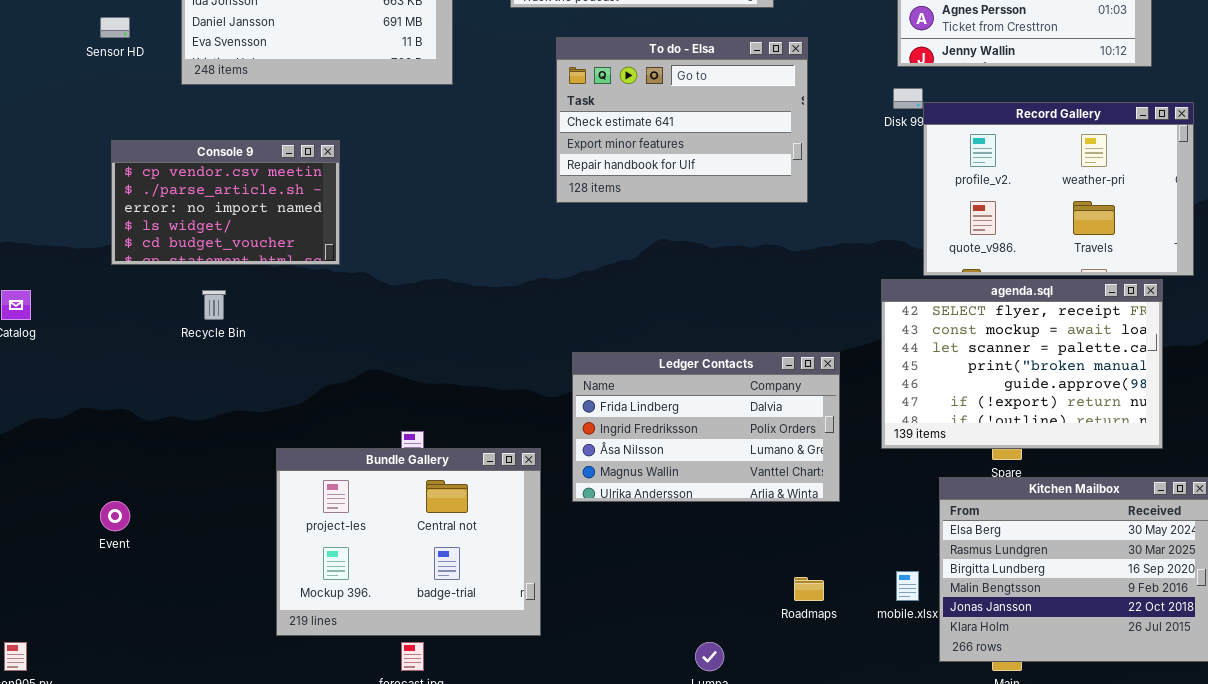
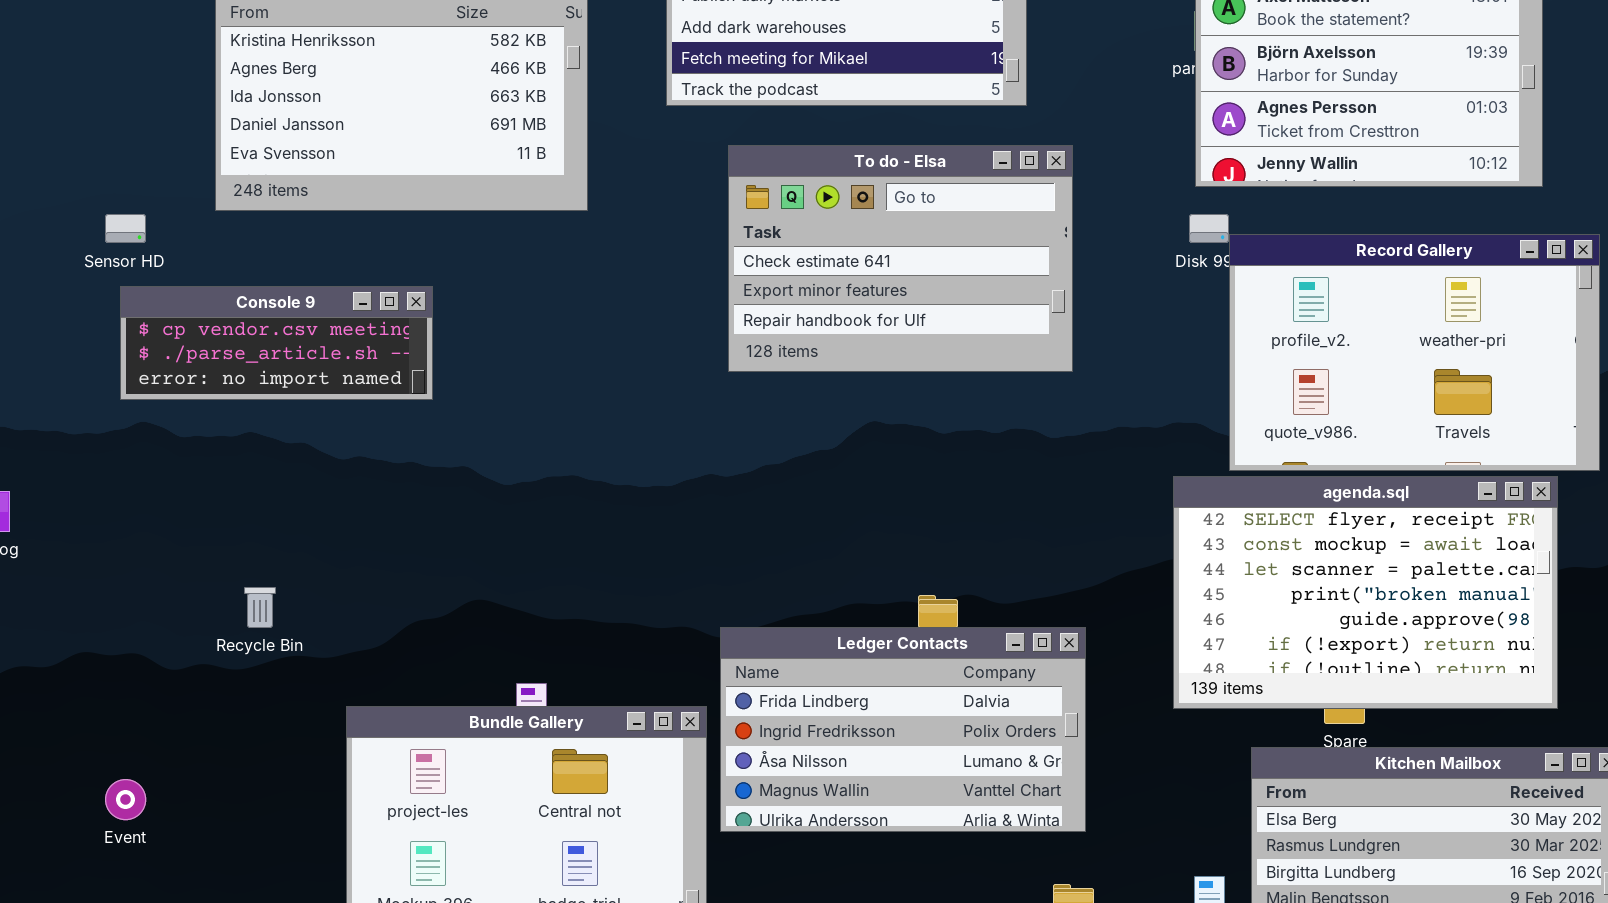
Sensor HD: [100,17,130,38] -> [105,214,146,243], moved
Console 9: [111,140,340,265] -> [120,286,433,400], resized
Recycle Bin: [202,290,226,320] -> [244,587,276,628], moved
Ledger Contacts: [572,352,840,502] -> [720,627,1086,832], moved

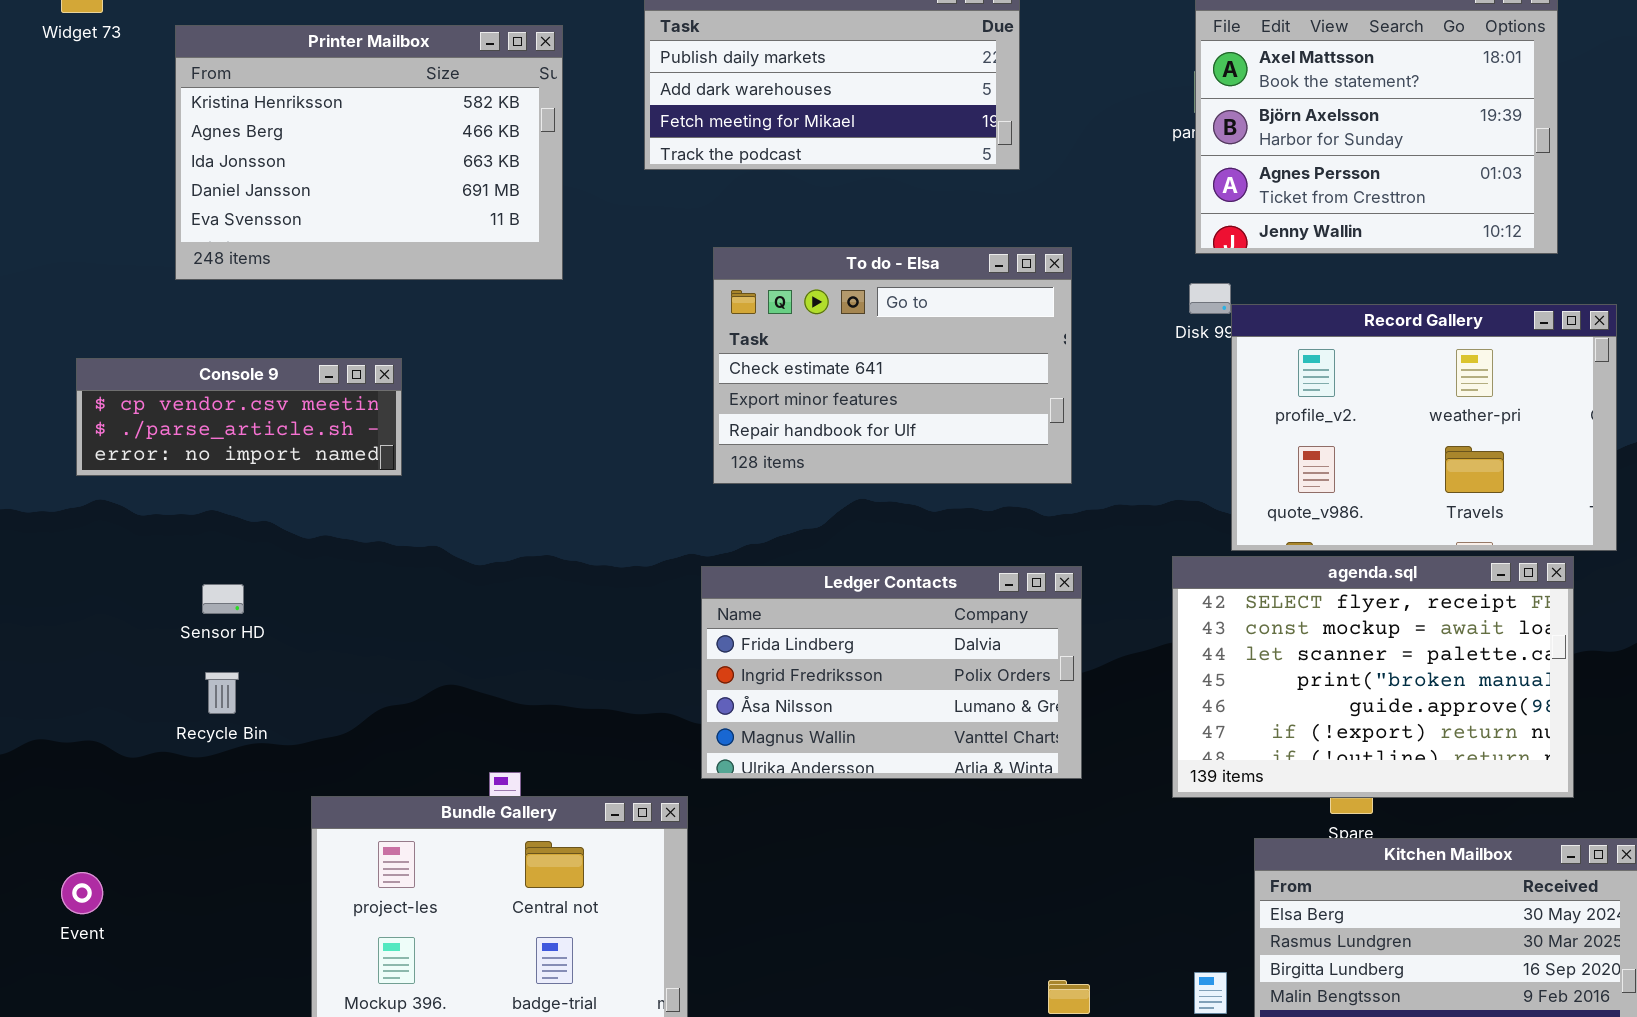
To do - Elsa: [728,145,1073,372] -> [713,247,1072,484], moved
Sensor HD: [105,214,146,243] -> [202,584,244,614], moved
Ledger Contacts: [720,627,1086,832] -> [701,566,1082,779], moved

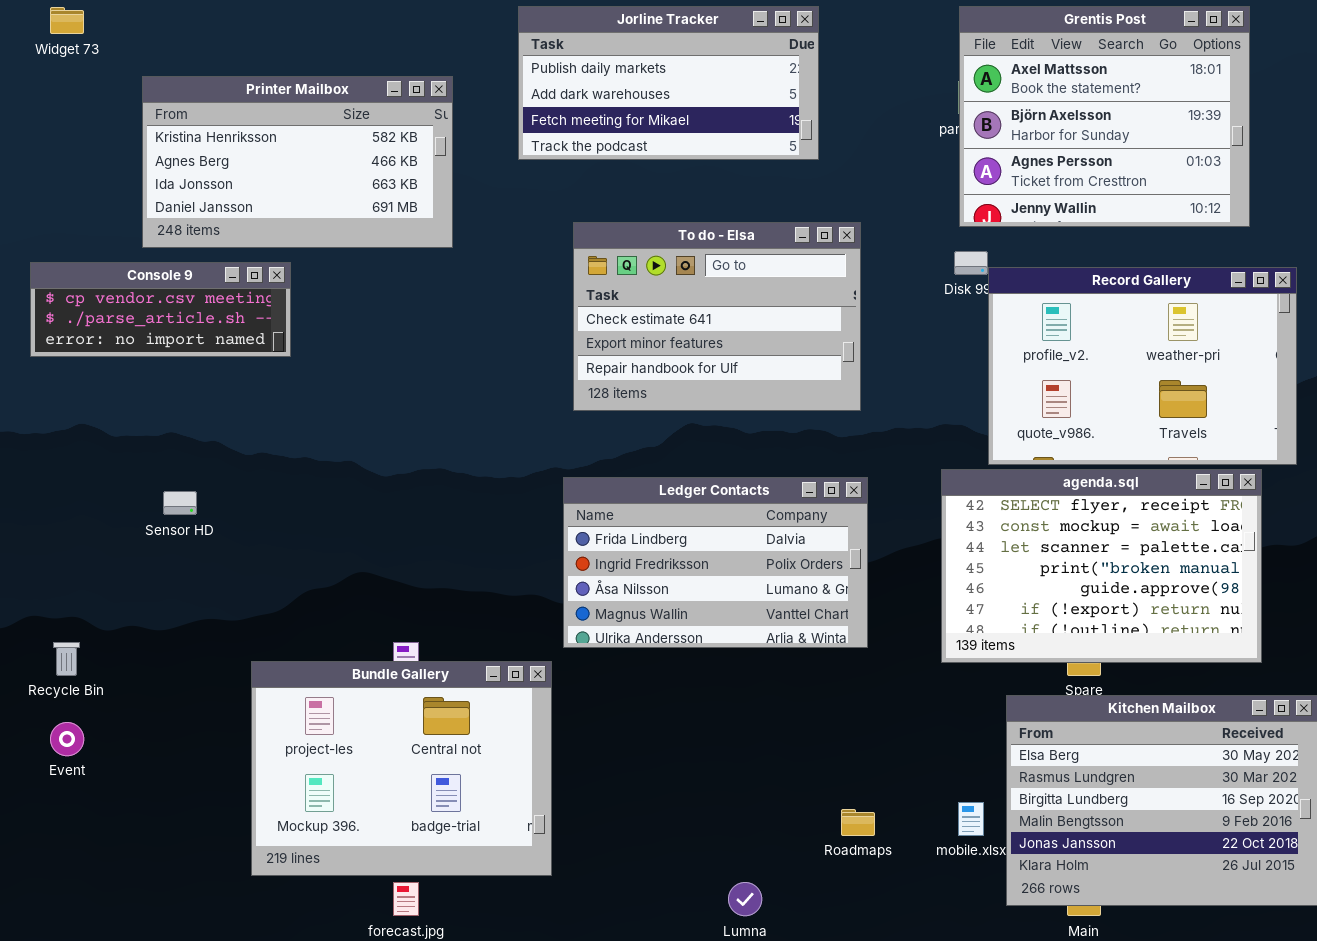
Printer Mailbox: [175,25,563,280] -> [142,76,453,248], resized
Console 9: [76,358,402,476] -> [30,262,291,357], moved
Recycle Bin: [205,672,239,714] -> [53,642,80,676], moved

